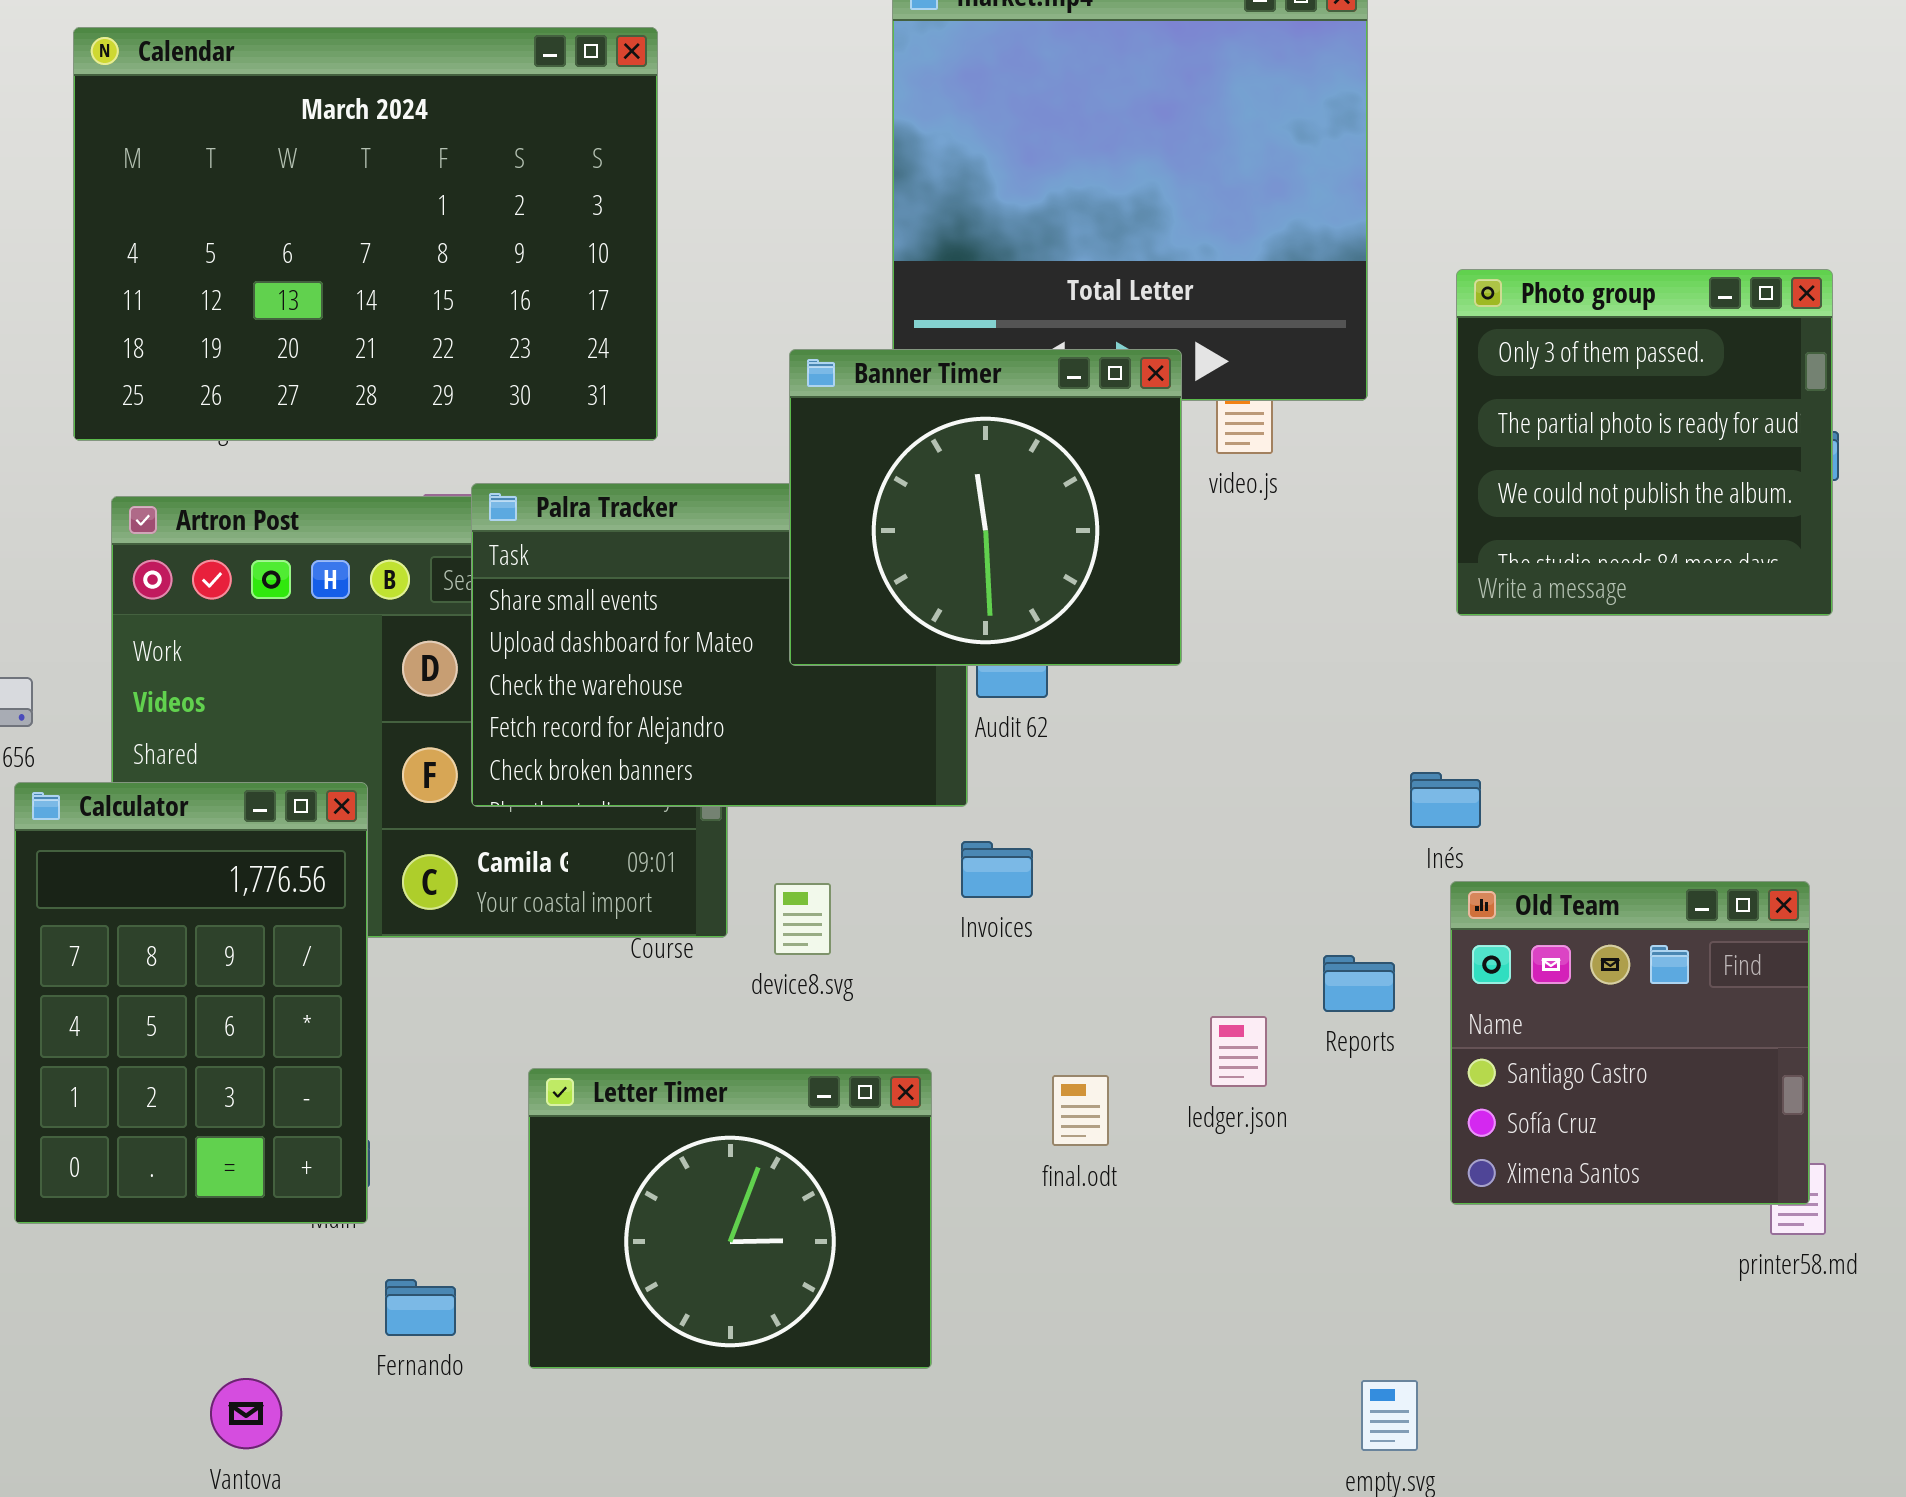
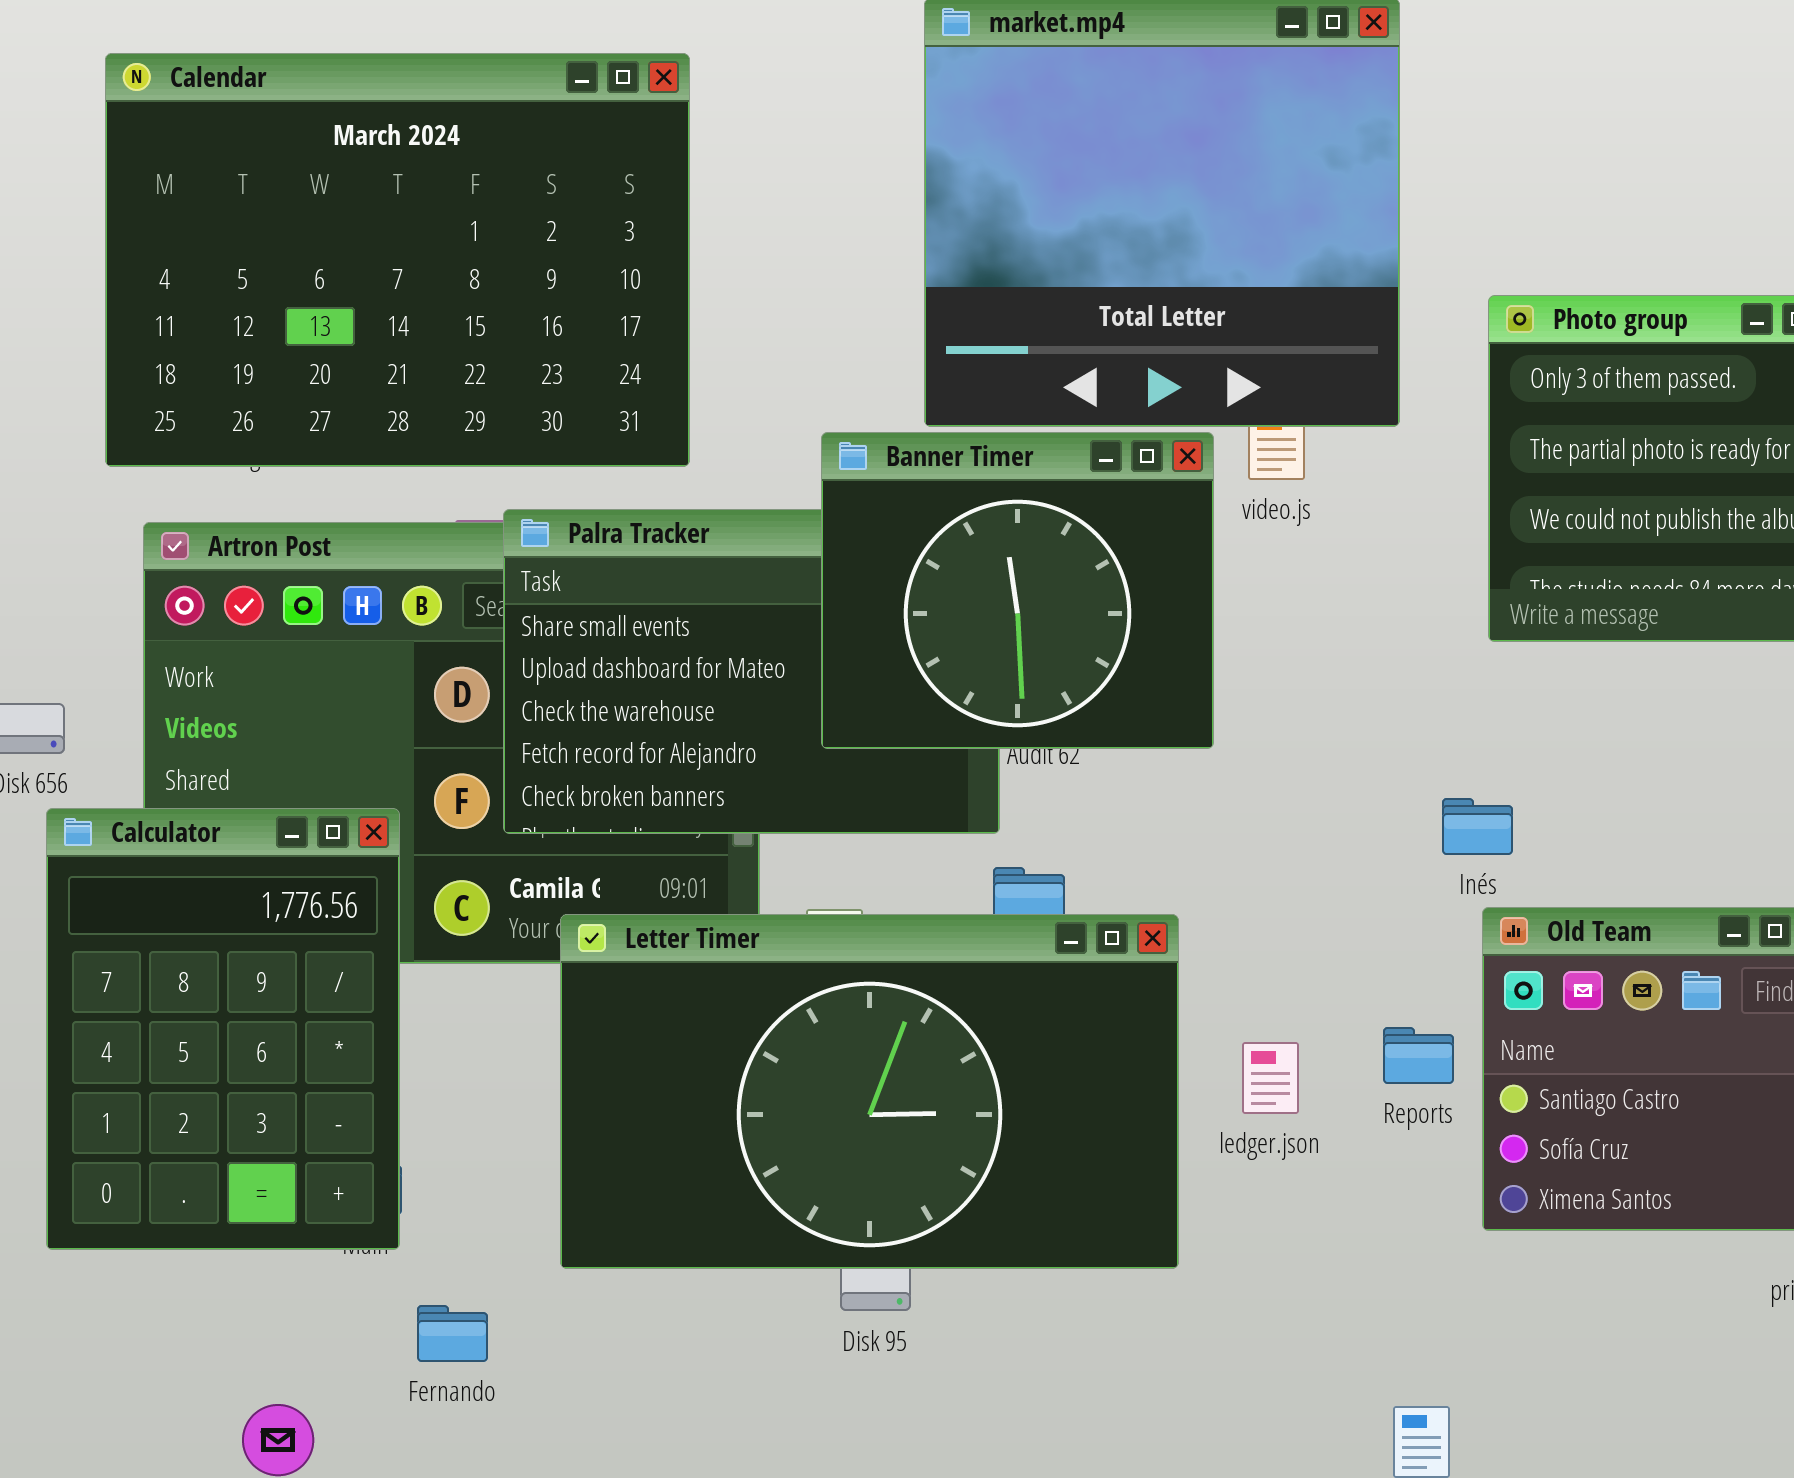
Banner Timer: [789,349,1182,666] -> [821,432,1214,749], moved
Reports: [1323,955,1395,1012] -> [1383,1027,1454,1084], moved
Letter Timer: [528,1068,932,1369] -> [560,914,1179,1269], moved, resized

